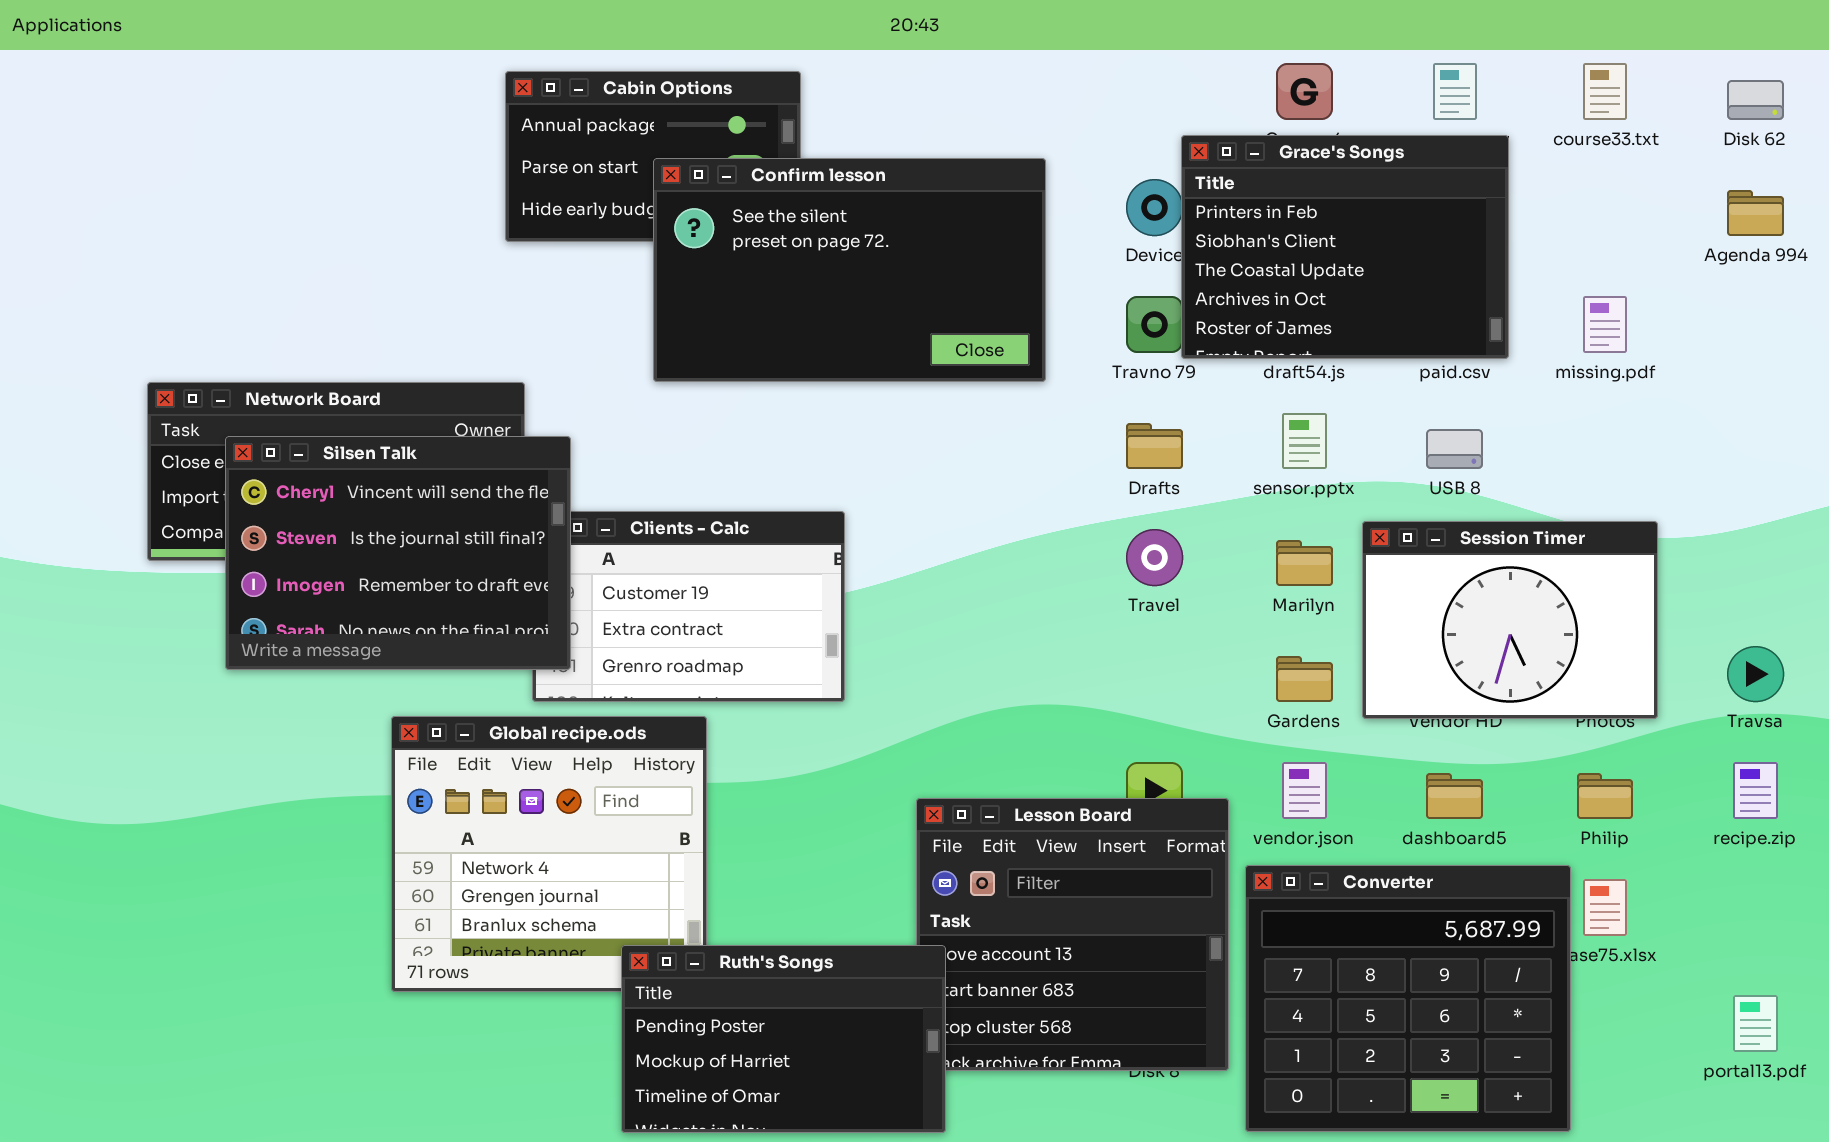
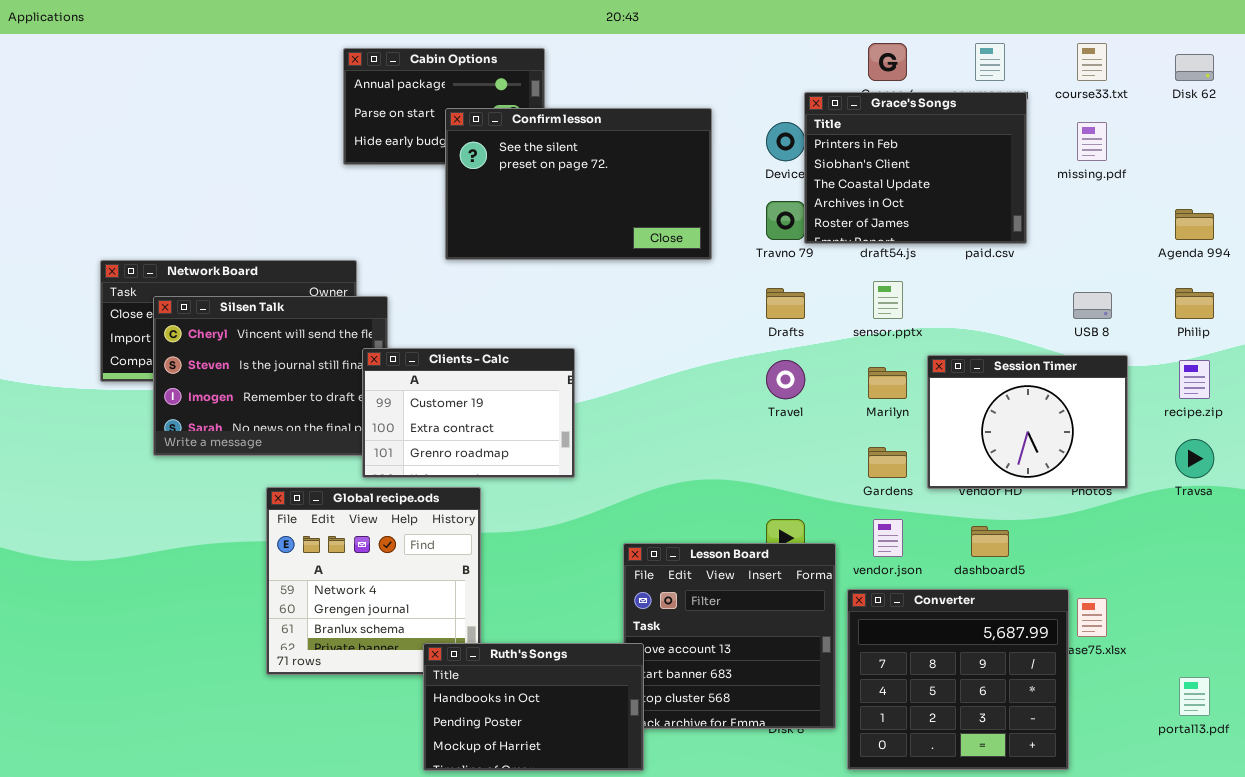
Agenda 994: [1727,190,1784,236] -> [1175,209,1214,240], moved
missing.pdf: [1583,296,1627,353] -> [1077,122,1107,161], moved
USB 8: [1426,429,1483,469] -> [1073,292,1112,319], moved
Clients - Calc: [532,511,845,702] -> [362,348,575,478], raised
recipe.zip: [1733,762,1778,819] -> [1179,360,1210,399], moved
Philip: [1577,773,1633,819] -> [1175,288,1214,319], moved
Ruth's Songs: [621,945,946,1133] -> [423,643,644,771], scrolled up 1 row

